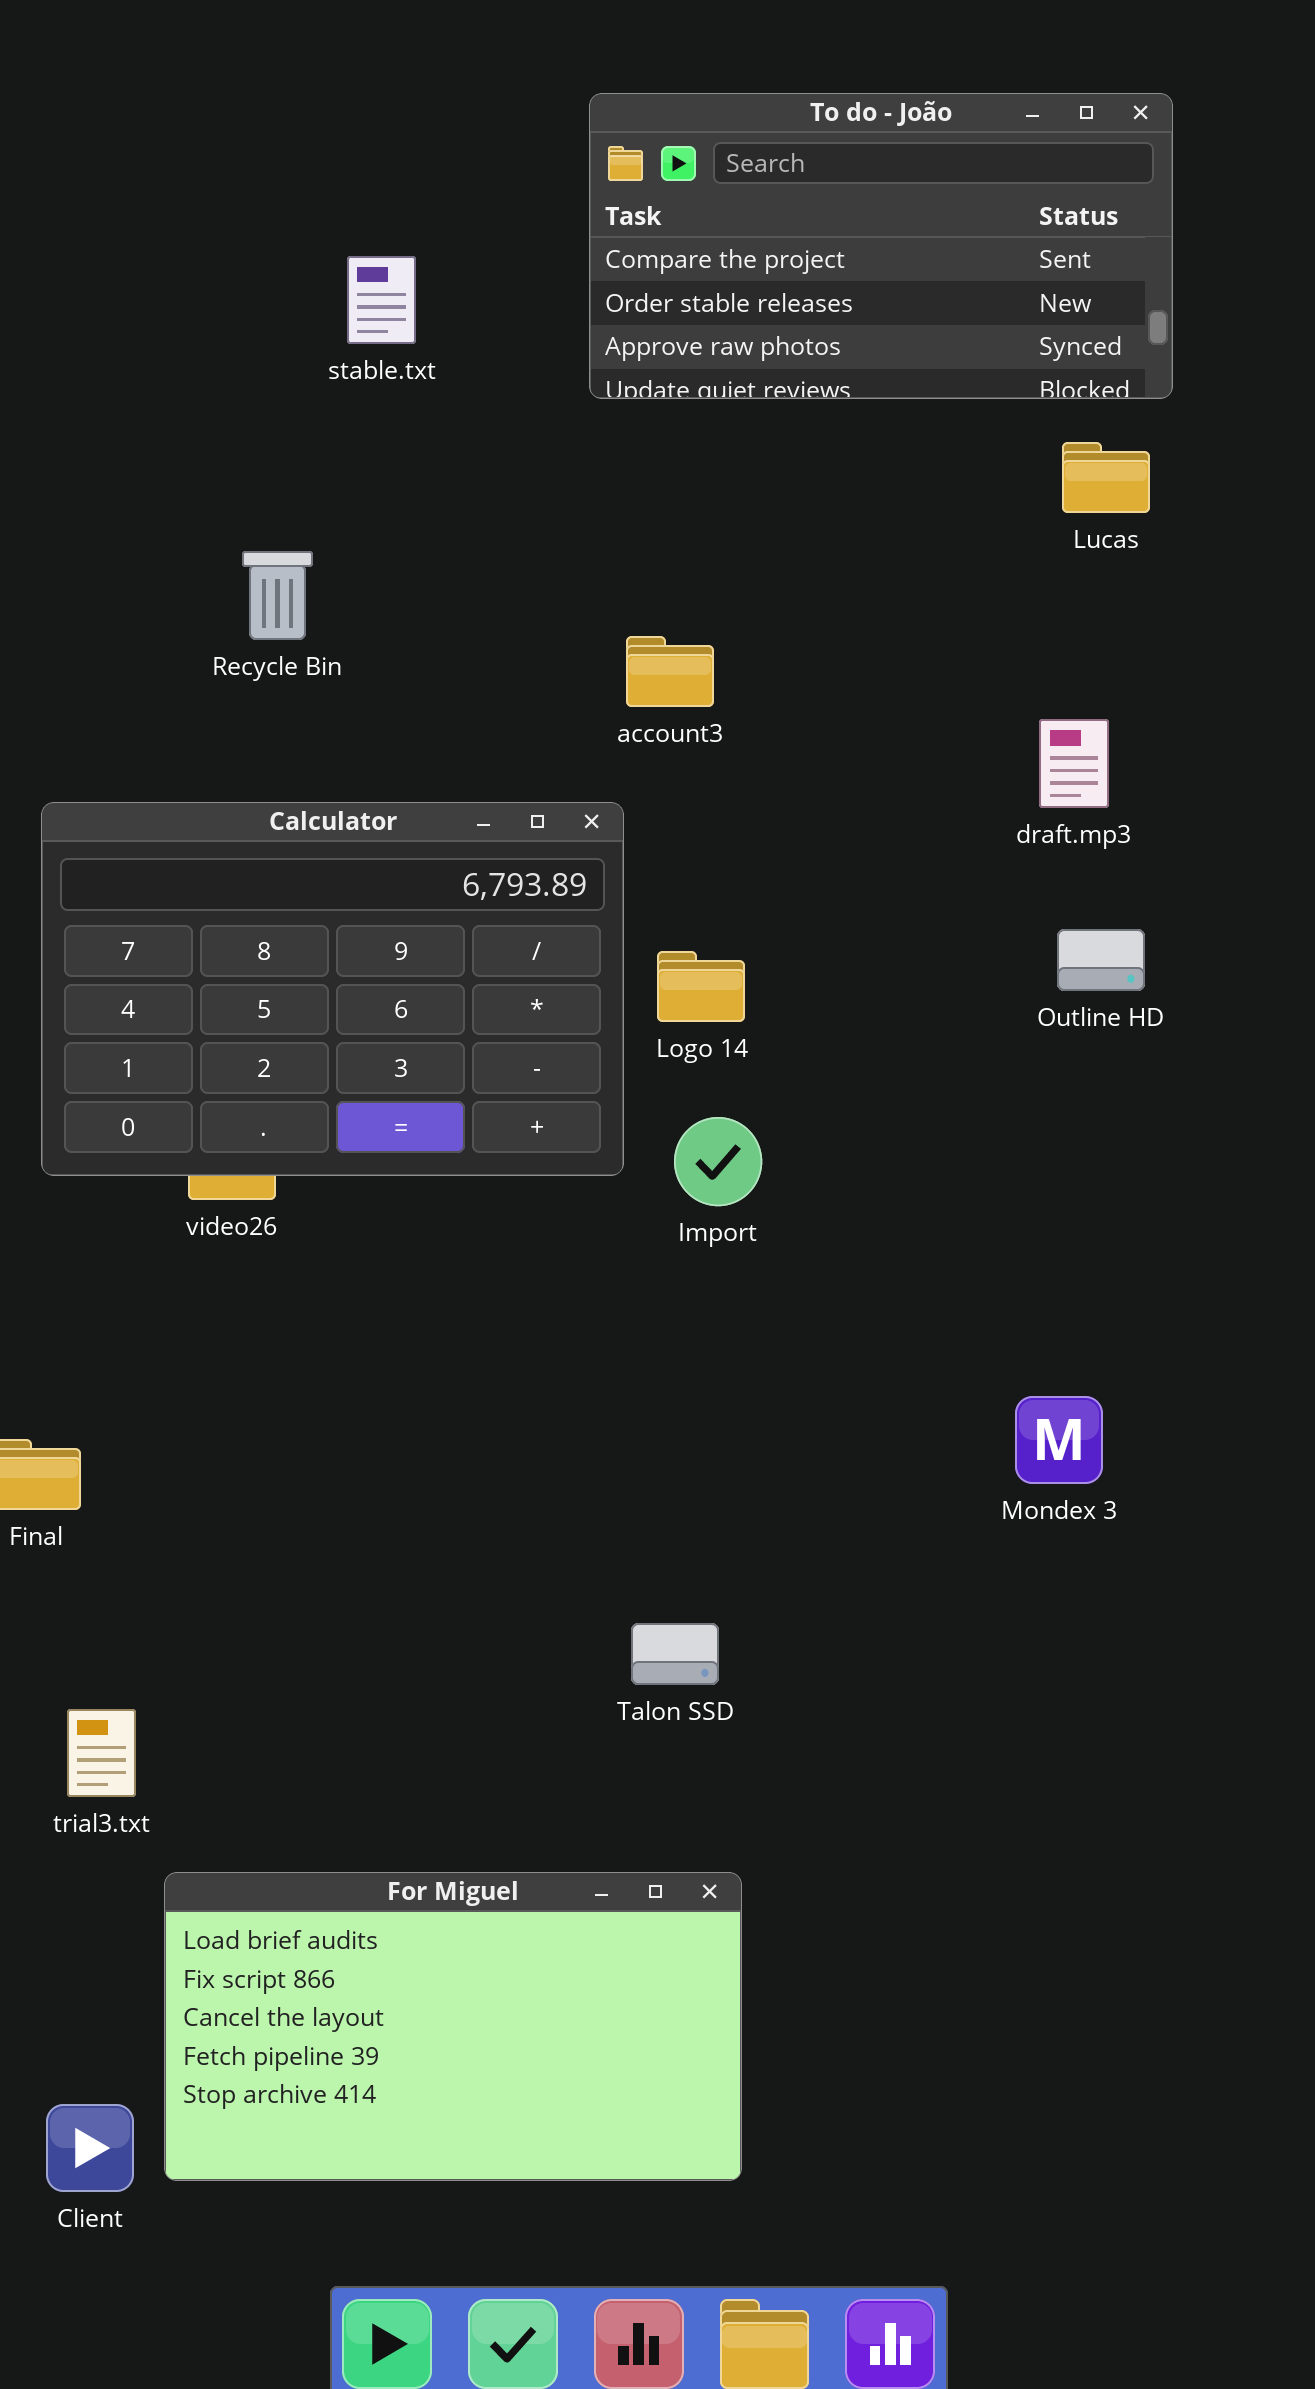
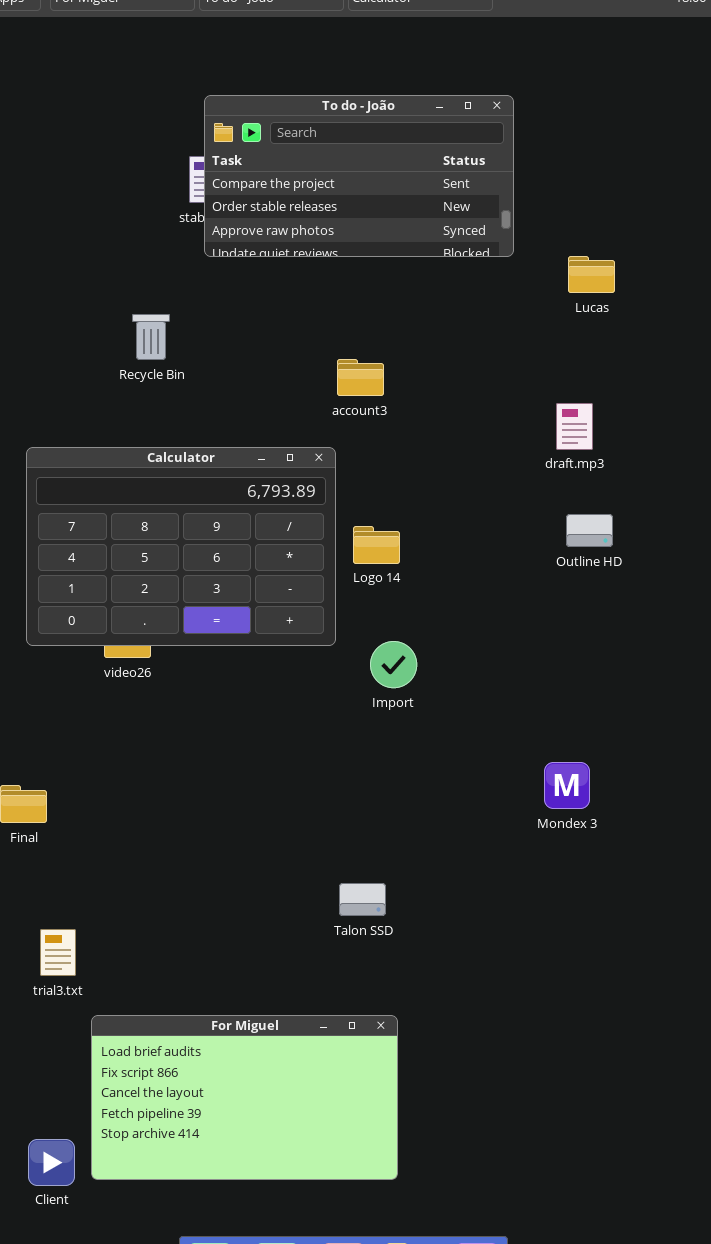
To do - João: [589,93,1173,399] -> [204,95,514,257], moved
Import: [674,1117,762,1206] -> [370,641,417,688], moved

